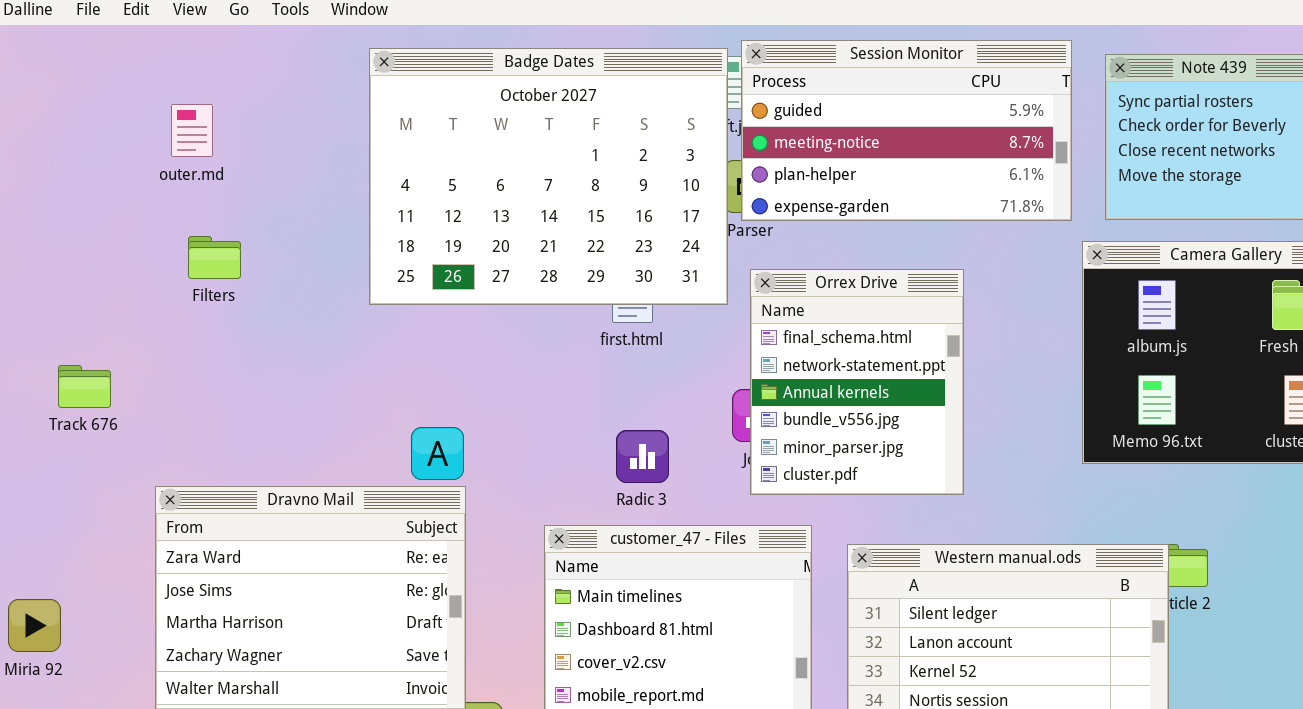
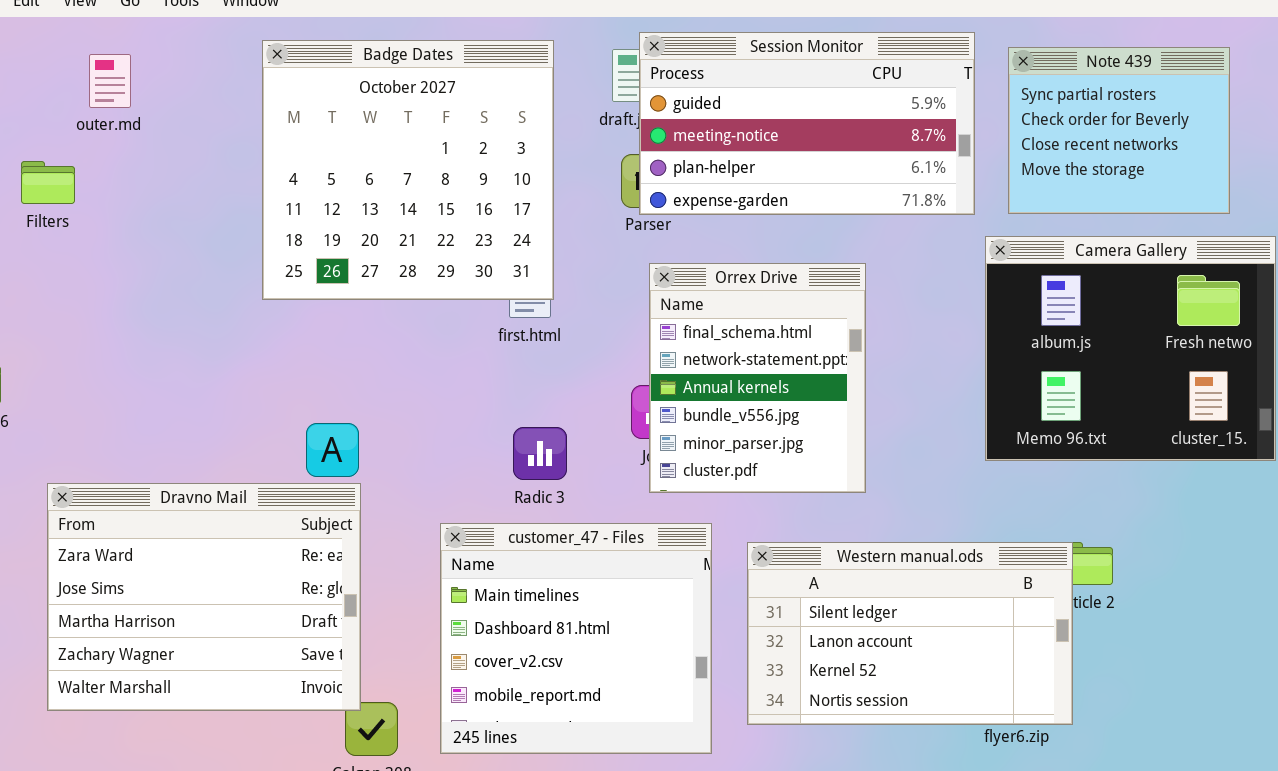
Badge Dates: [369,48,728,305] -> [262,40,554,300], resized
outer.md: [171,104,213,157] -> [89,54,131,108], moved
Filters: [188,236,241,279] -> [21,161,75,204], moved

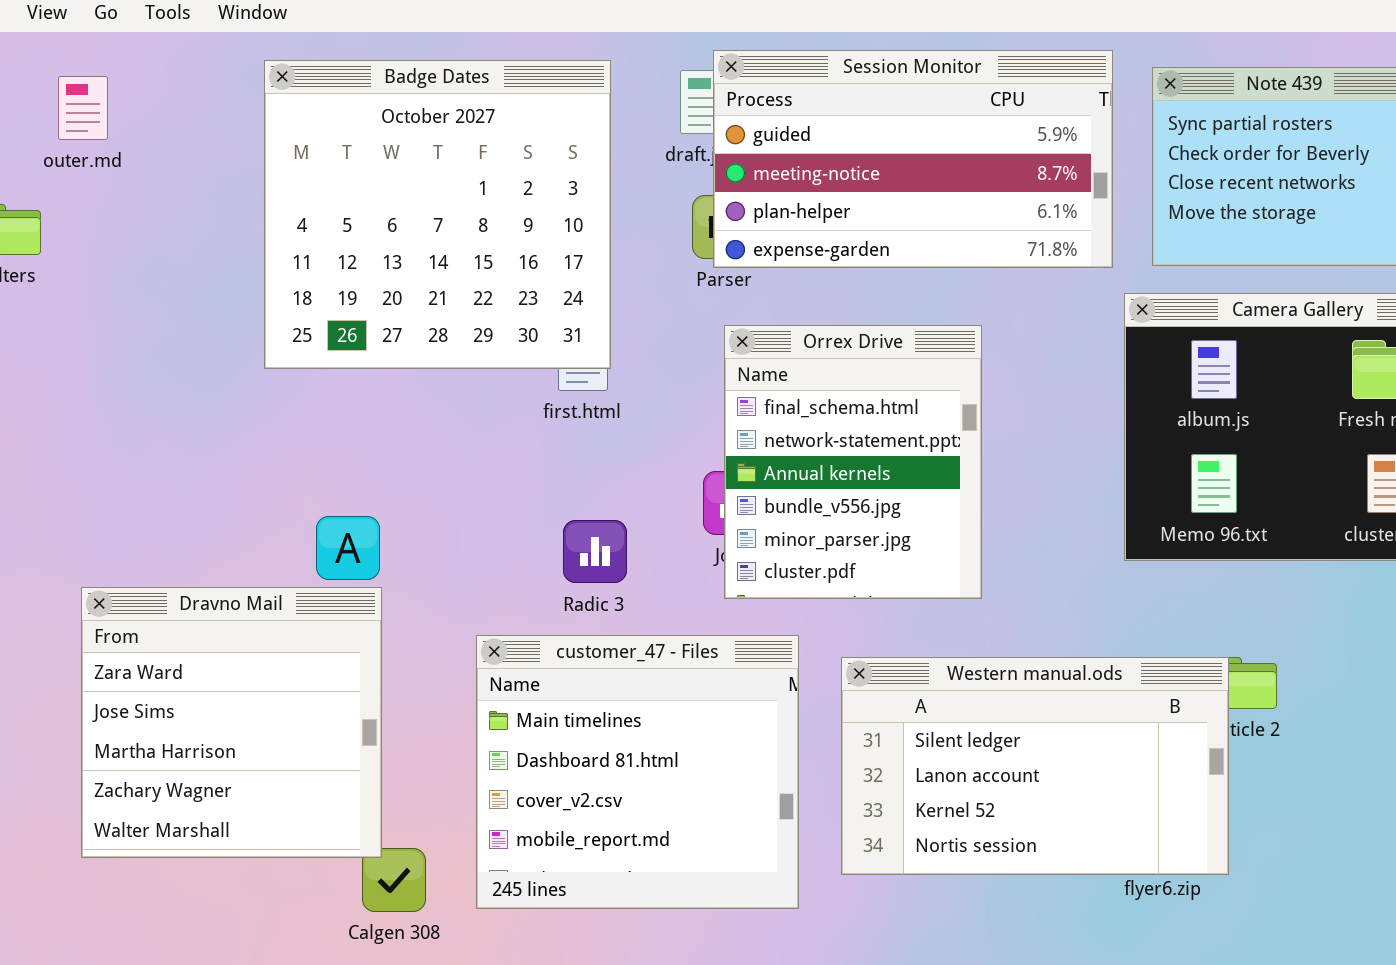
Dravno Mail: [47,483,361,711] -> [81,587,382,858], resized

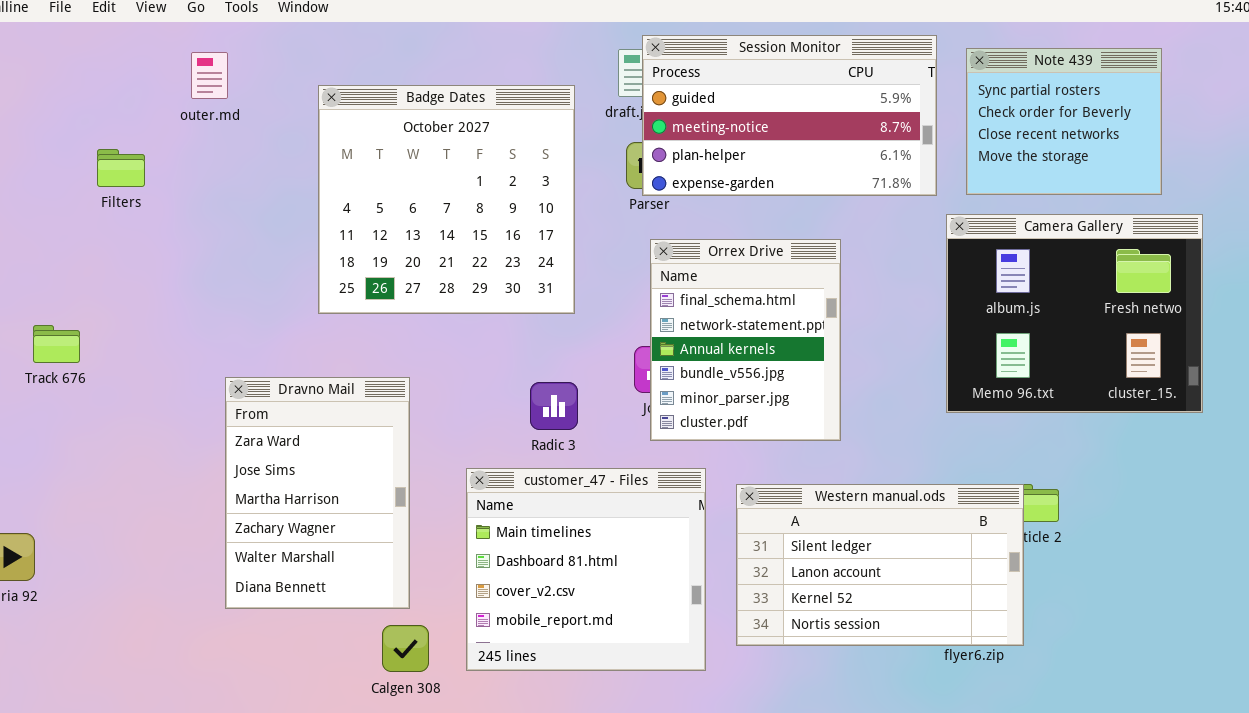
Badge Dates: [264,60,611,369] -> [318,85,575,314], moved
outer.md: [58,76,108,140] -> [191,52,228,99], moved
Dravno Mail: [81,587,382,858] -> [225,377,410,609], moved, resized

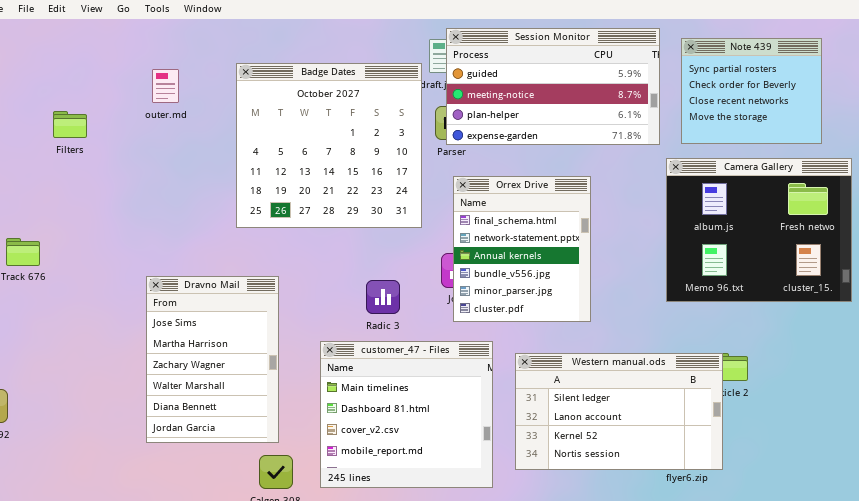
outer.md: [191,52,228,99] -> [152,69,179,103], moved
Badge Dates: [318,85,575,314] -> [236,63,422,228], moved
Dravno Mail: [225,377,410,609] -> [146,276,279,443], scrolled down 1 row

